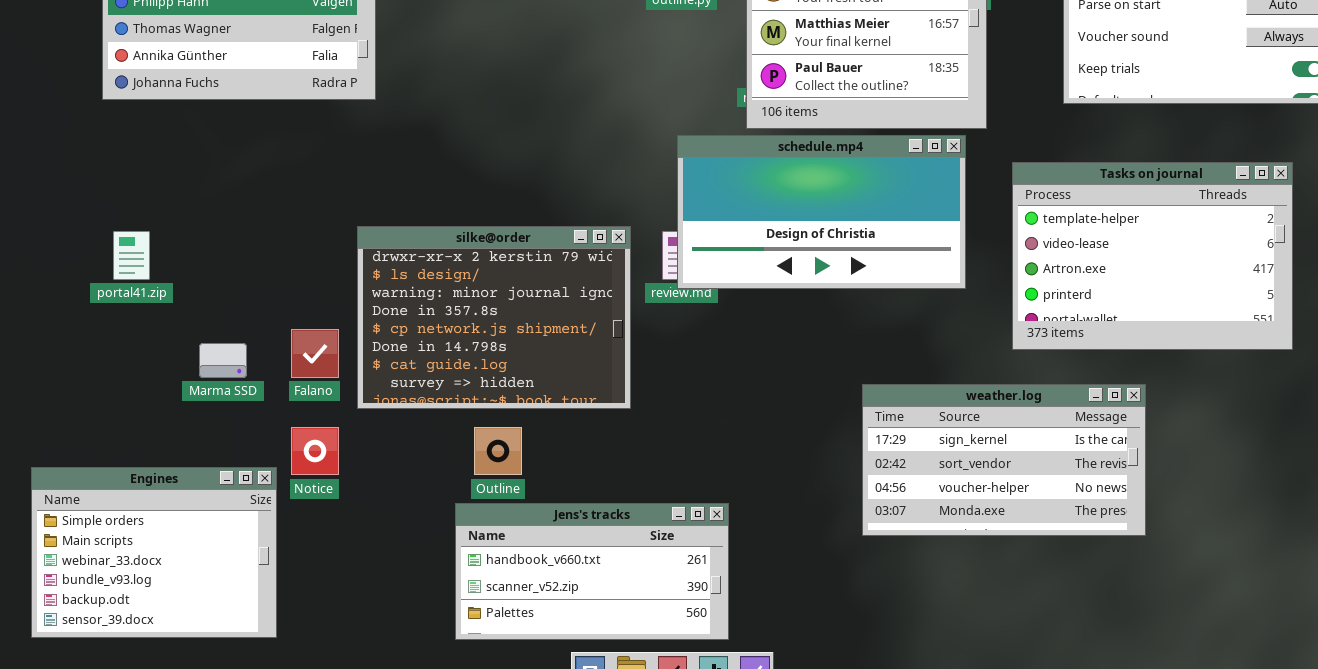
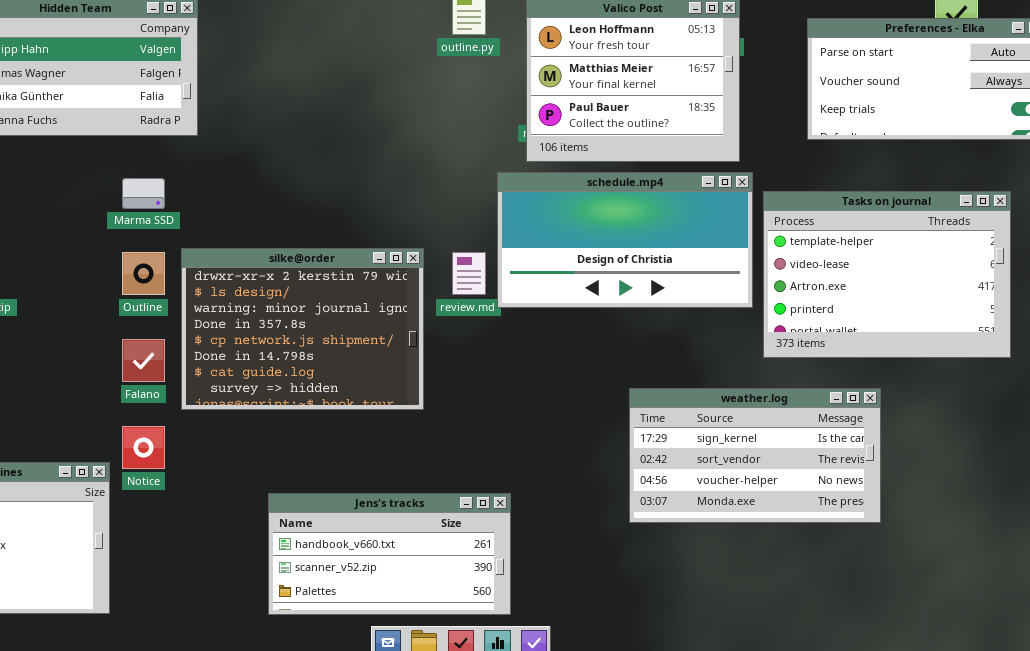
schedule.mp4: [677,135,966,289] -> [497,172,753,308], moved
Marma SSD: [199,343,247,378] -> [122,178,165,209], moved
Outline: [474,427,522,475] -> [122,252,165,295], moved

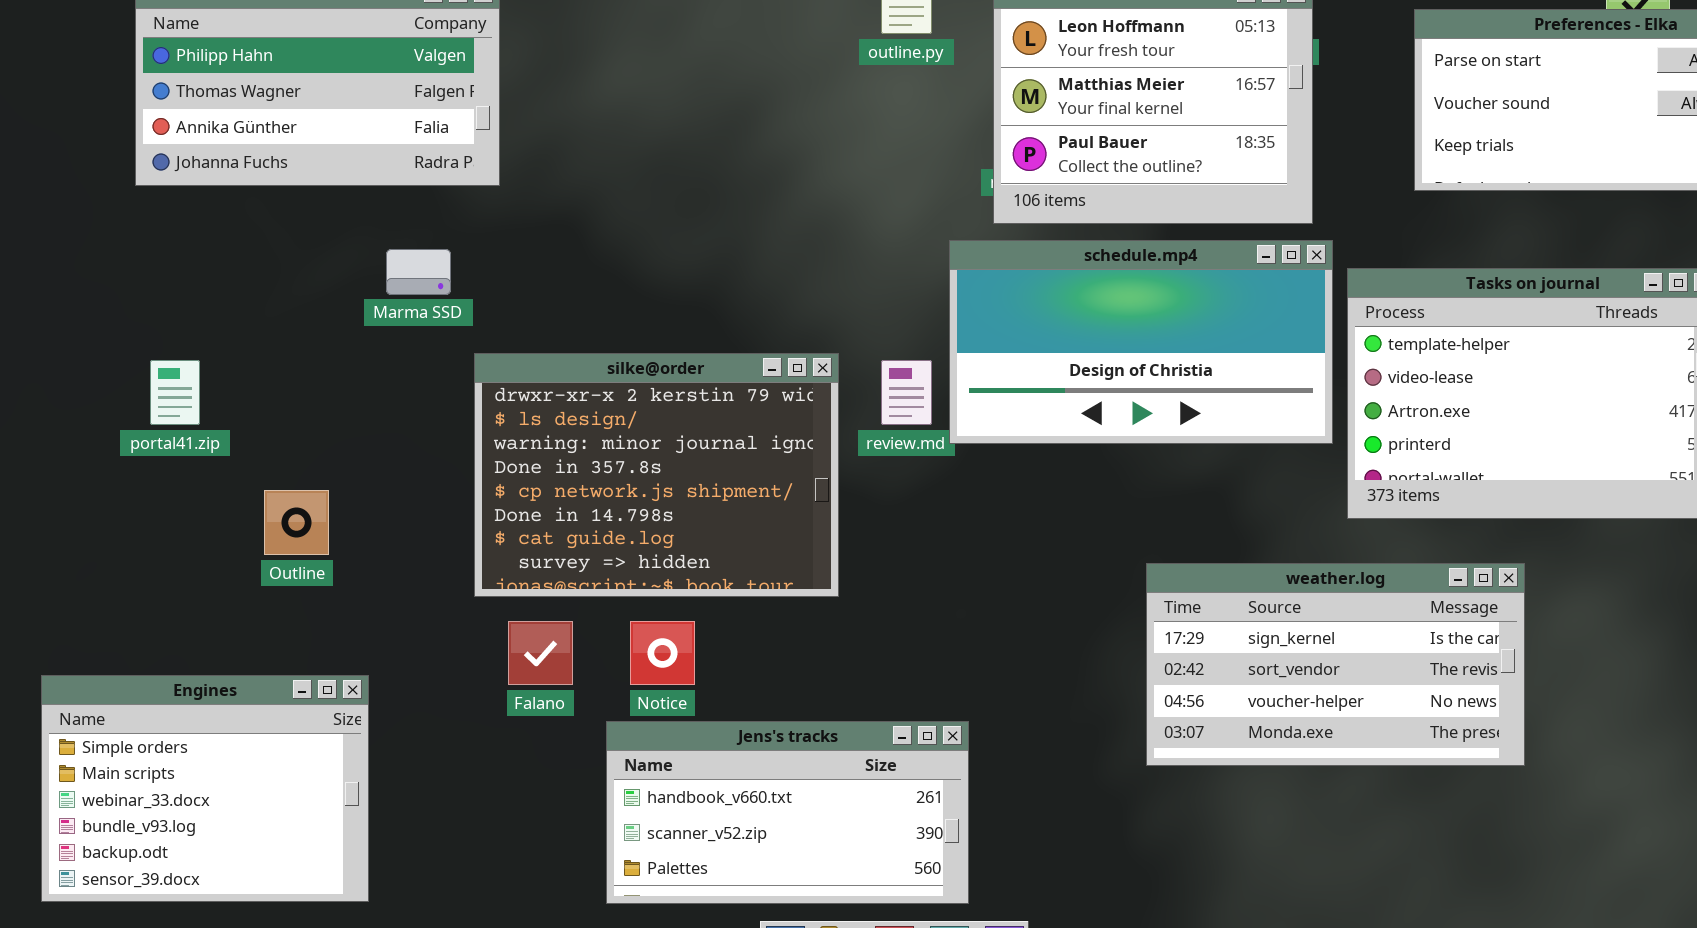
Outline: [122,252,165,295] -> [264,490,329,555], moved
Falano: [122,339,165,382] -> [508,621,573,685], moved
Notice: [122,426,165,469] -> [630,621,695,685], moved

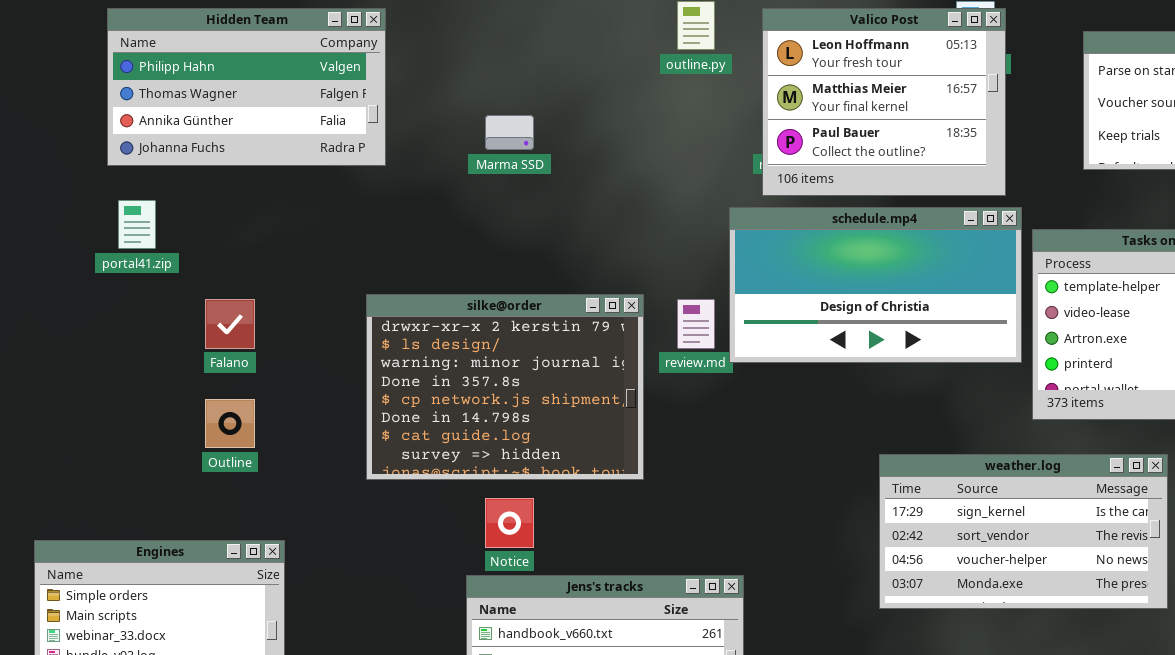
Marma SSD: [386,249,451,295] -> [485,115,534,150], moved
portal41.zip: [150,360,200,425] -> [118,200,156,249], moved
Falano: [508,621,573,685] -> [205,299,255,349], moved

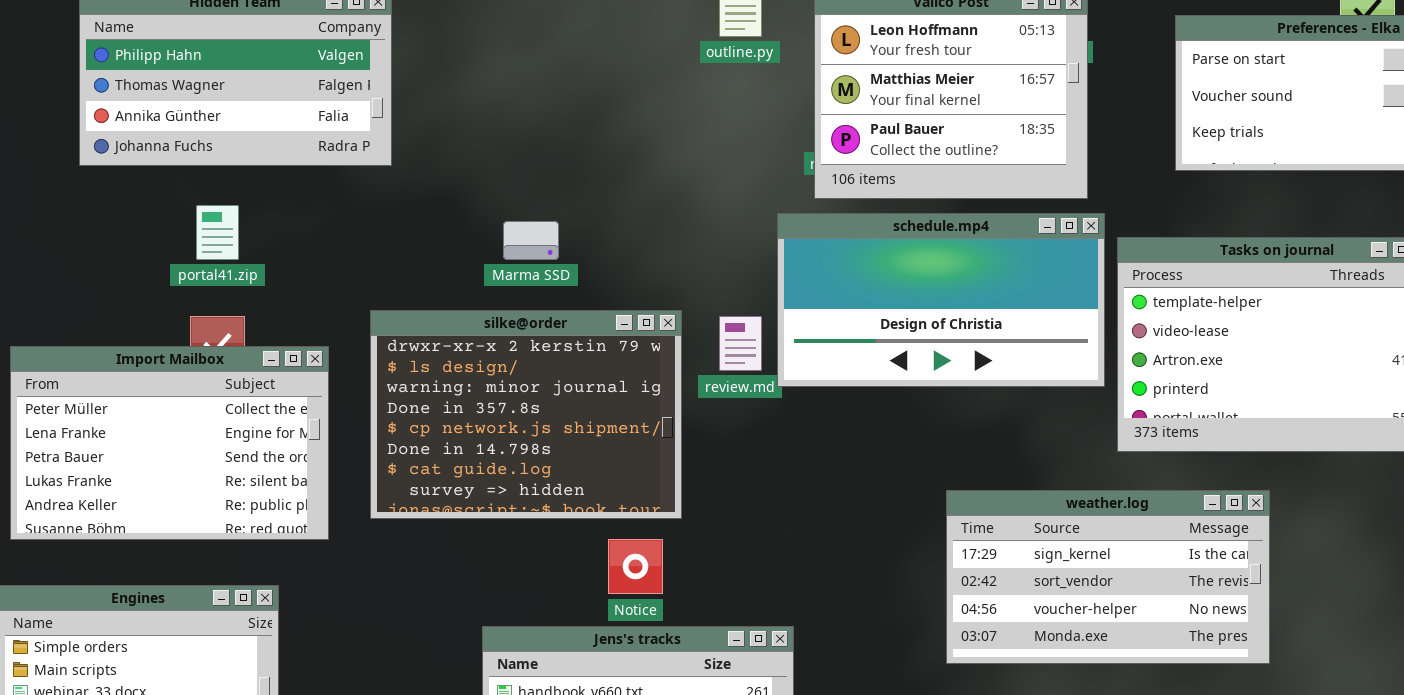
Marma SSD: [485,115,534,150] -> [503,221,559,260], moved
portal41.zip: [118,200,156,249] -> [196,205,239,260], moved
Import Mailbox: none -> [10,346,329,540], opened
Notice: [485,498,534,548] -> [608,539,663,594], moved

